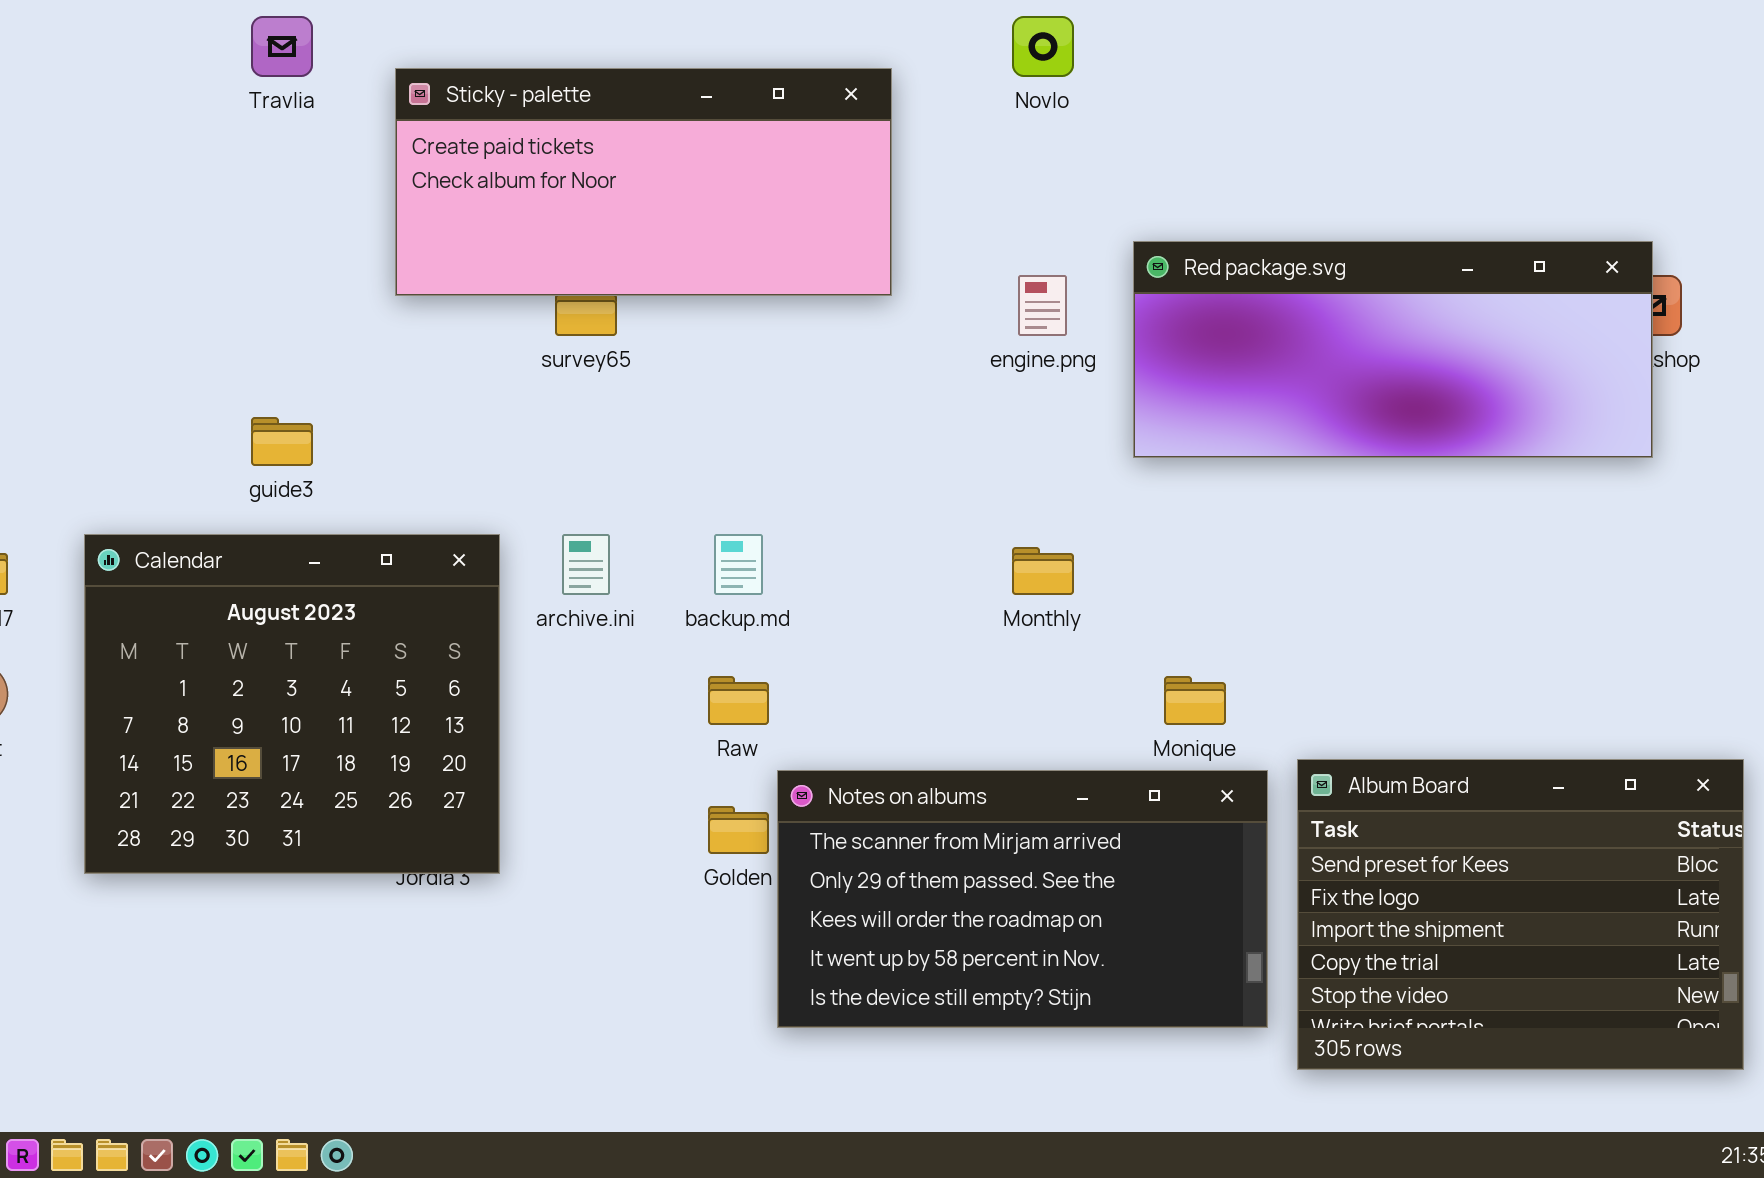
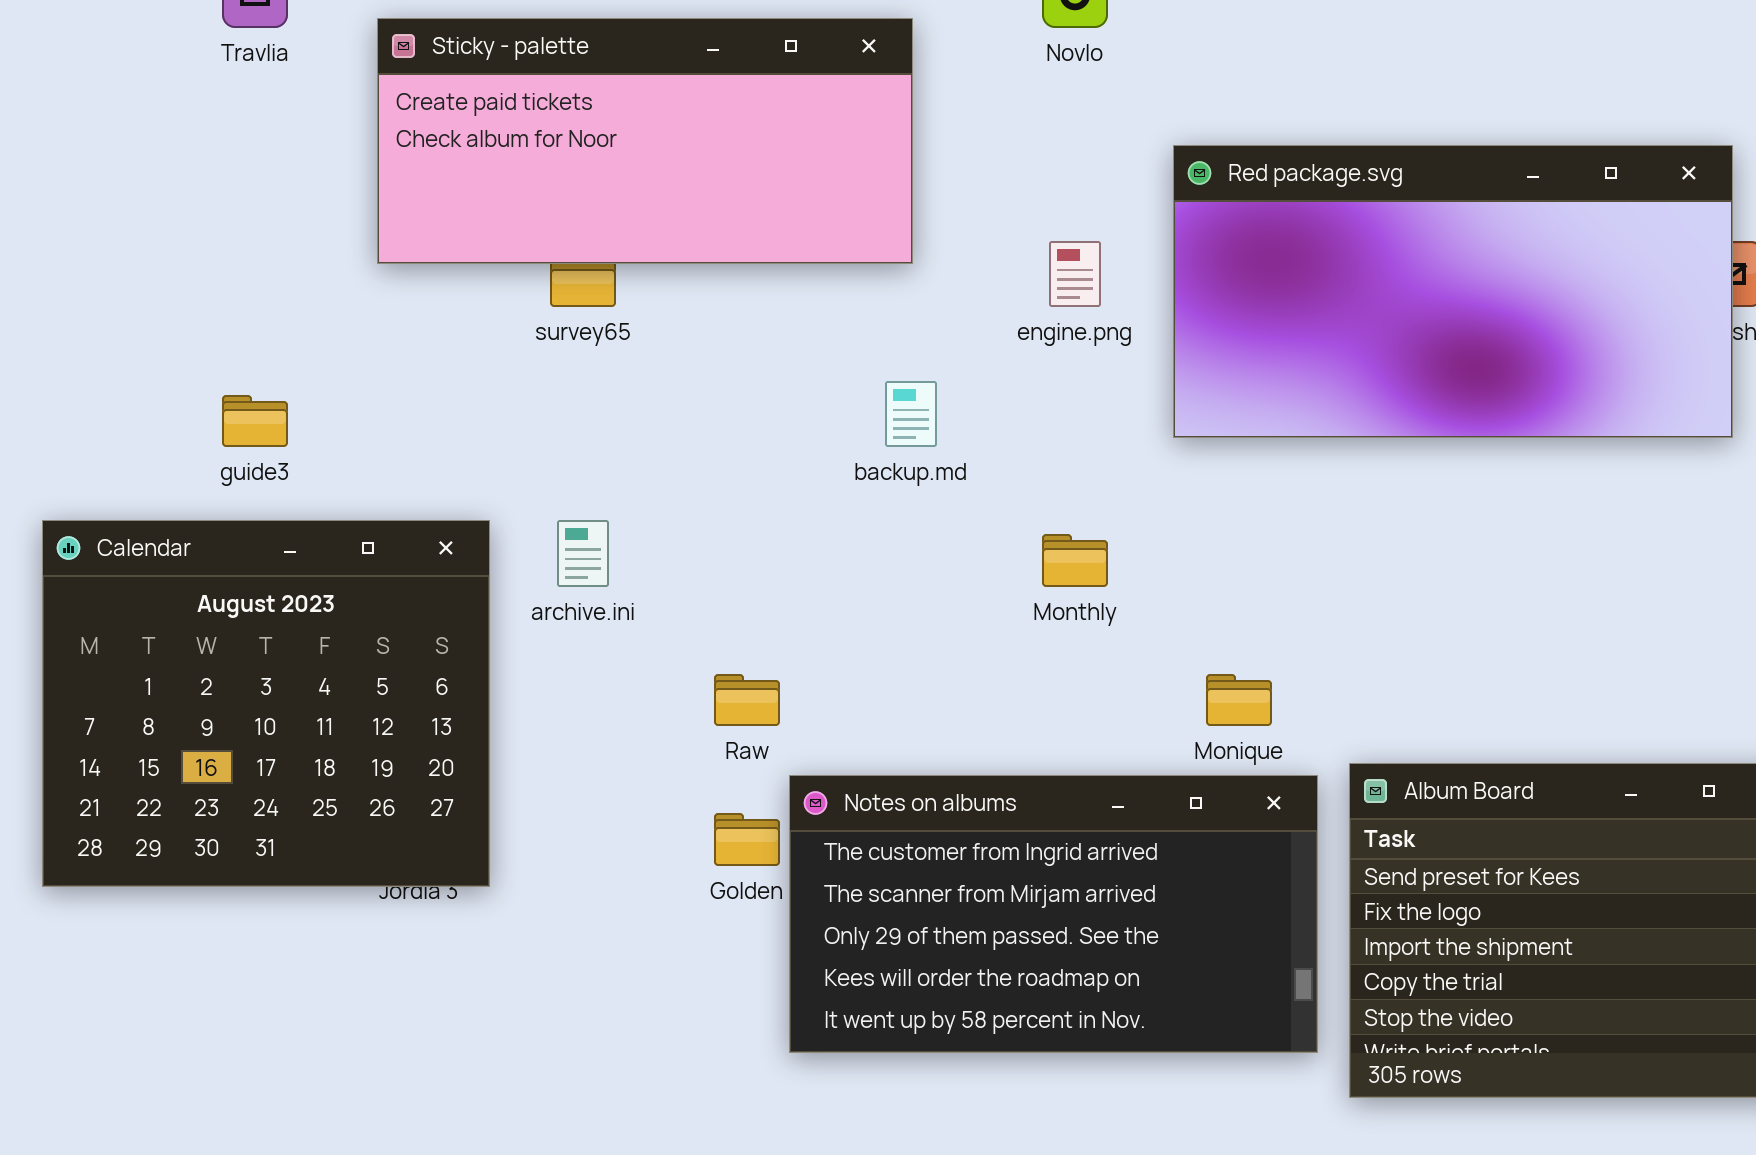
Red package.svg: [1133,241,1653,458] -> [1173,145,1733,438], resized
backup.md: [714,534,763,595] -> [885,381,937,447], moved
Notes on albums: [777,770,1268,1028] -> [789,775,1318,1053], scrolled up 1 row

